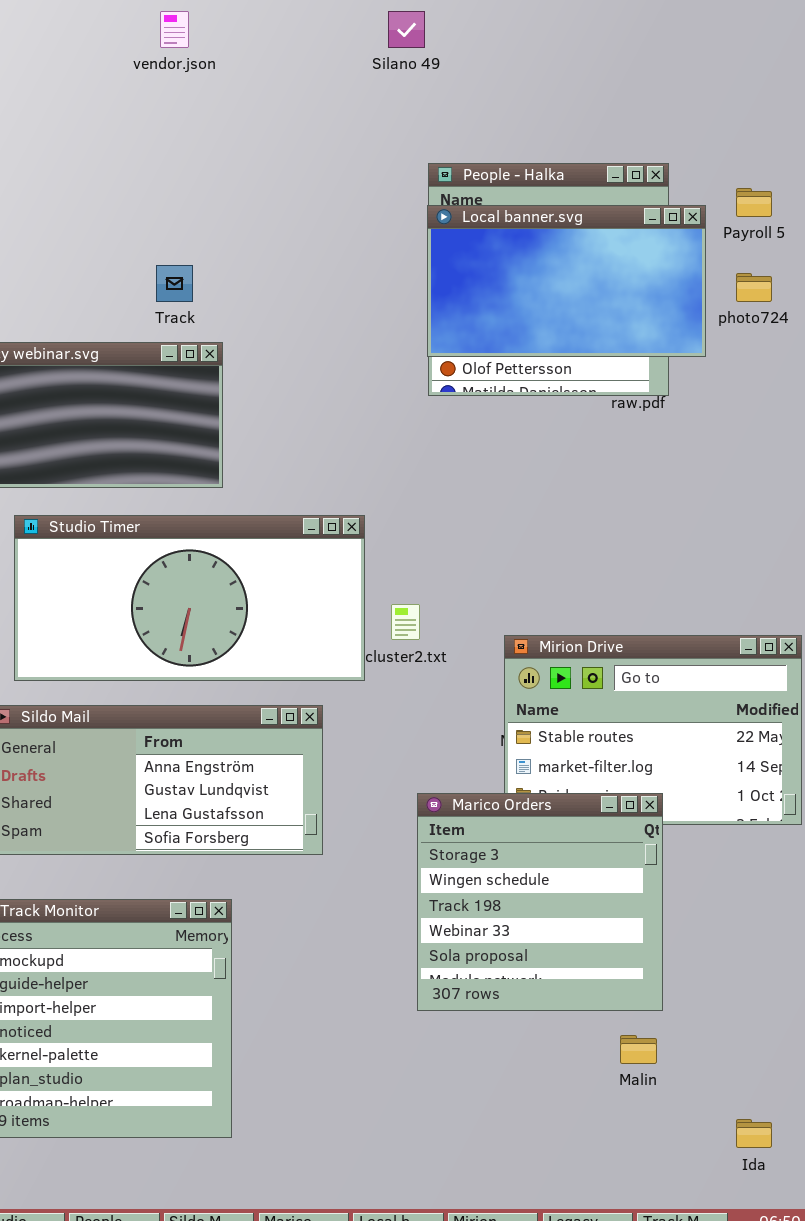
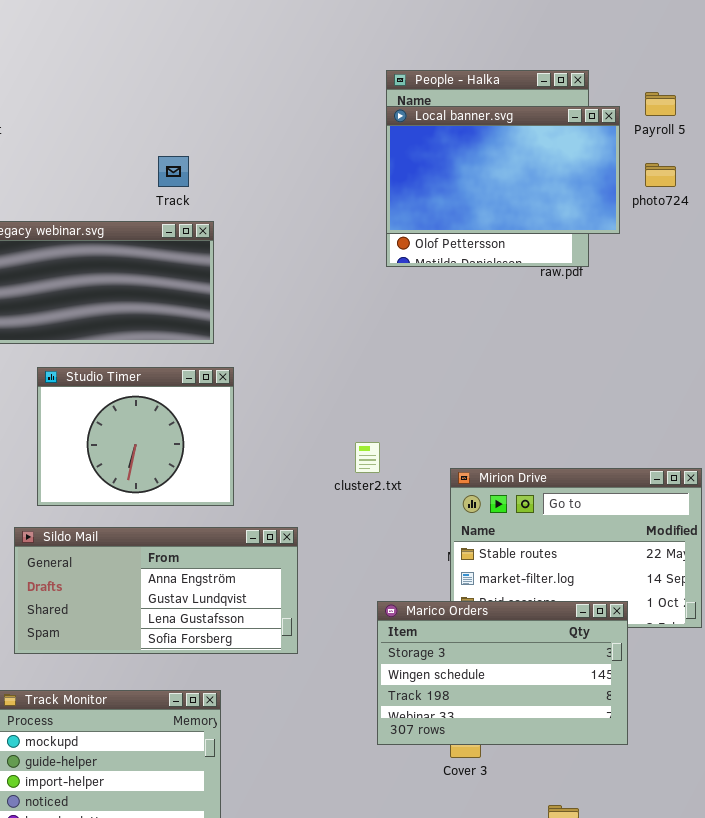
Studio Timer: [14,515,365,681] -> [37,367,234,506], resized
Marico Orders: [417,793,663,1011] -> [377,601,628,745], resized

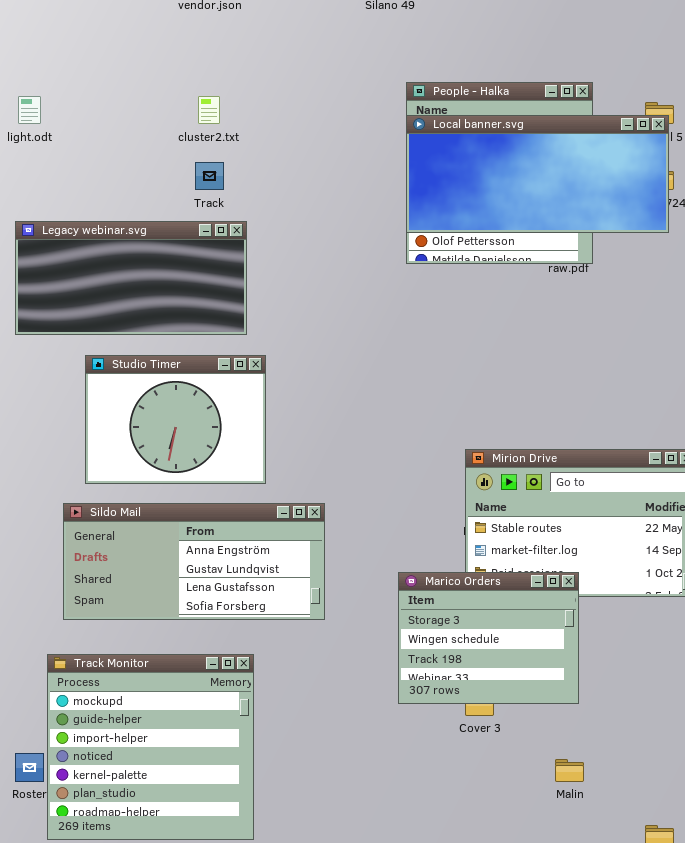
Local banner.svg: [386,106,620,234] -> [406,115,669,233], resized
cluster2.txt: [355,442,380,473] -> [198,96,220,124], moved
Marico Orders: [377,601,628,745] -> [398,572,579,704], resized

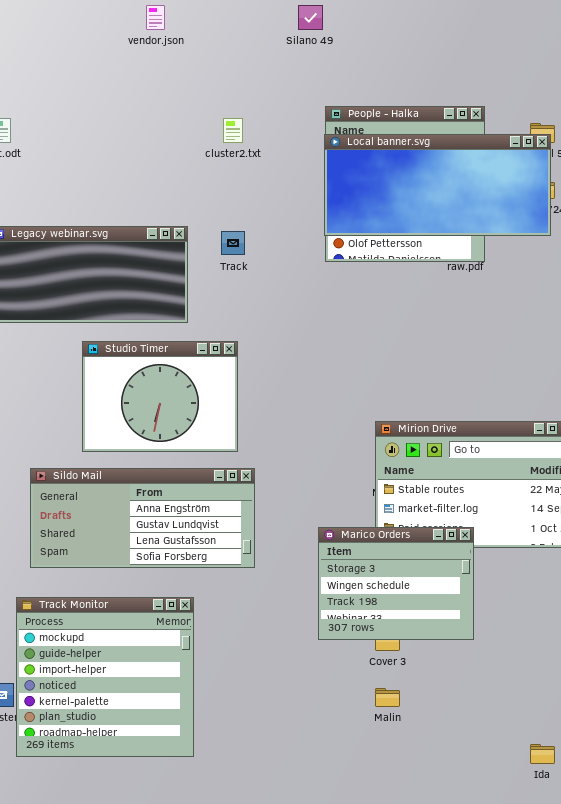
cluster2.txt: [198,96,220,124] -> [223,118,243,143], moved
Track: [195,162,224,190] -> [221,231,245,255], moved
Studio Timer: [85,355,266,484] -> [82,341,238,452], moved
Malin: [555,759,584,782] -> [375,688,400,707], moved

